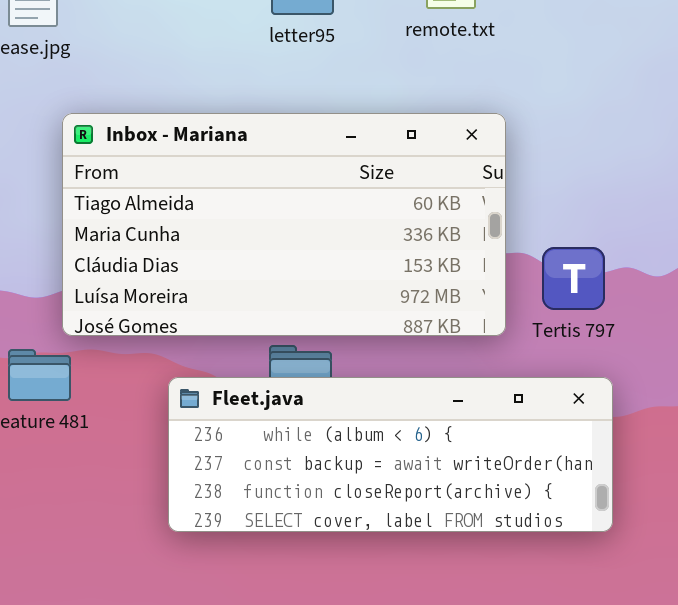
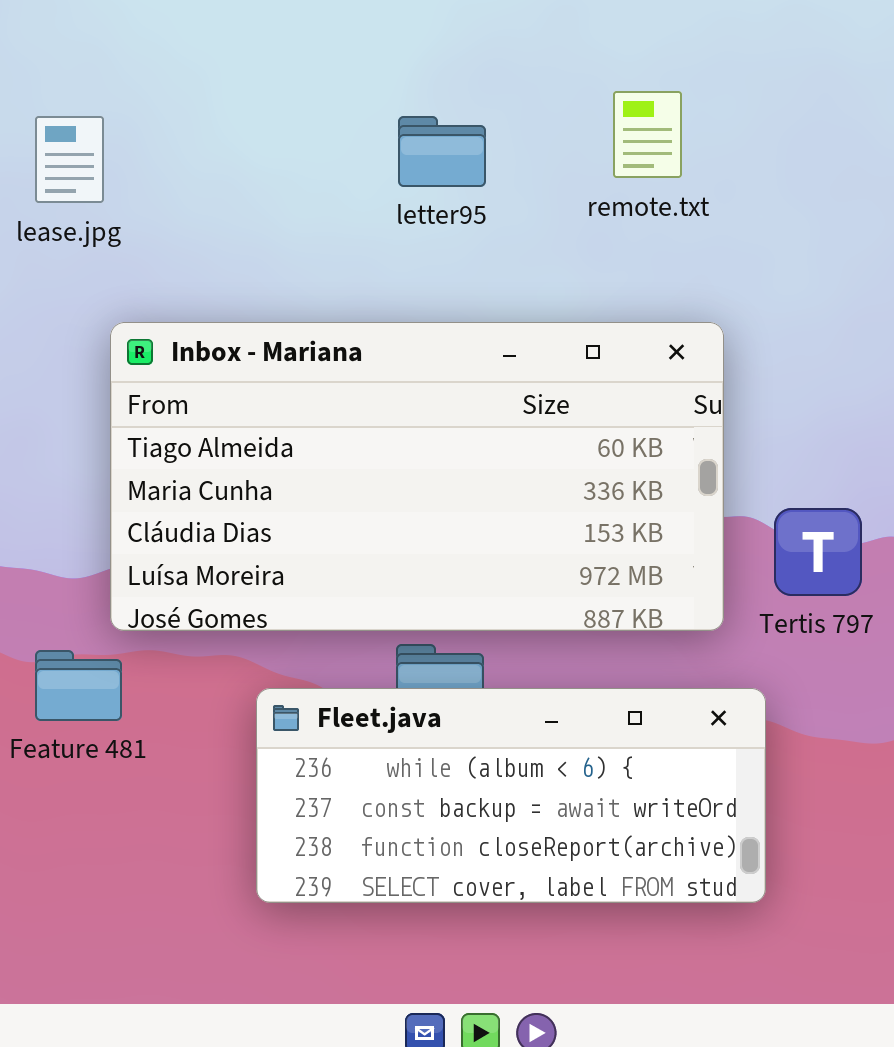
Fleet.java: [168,377,613,532] -> [256,688,766,903], resized

